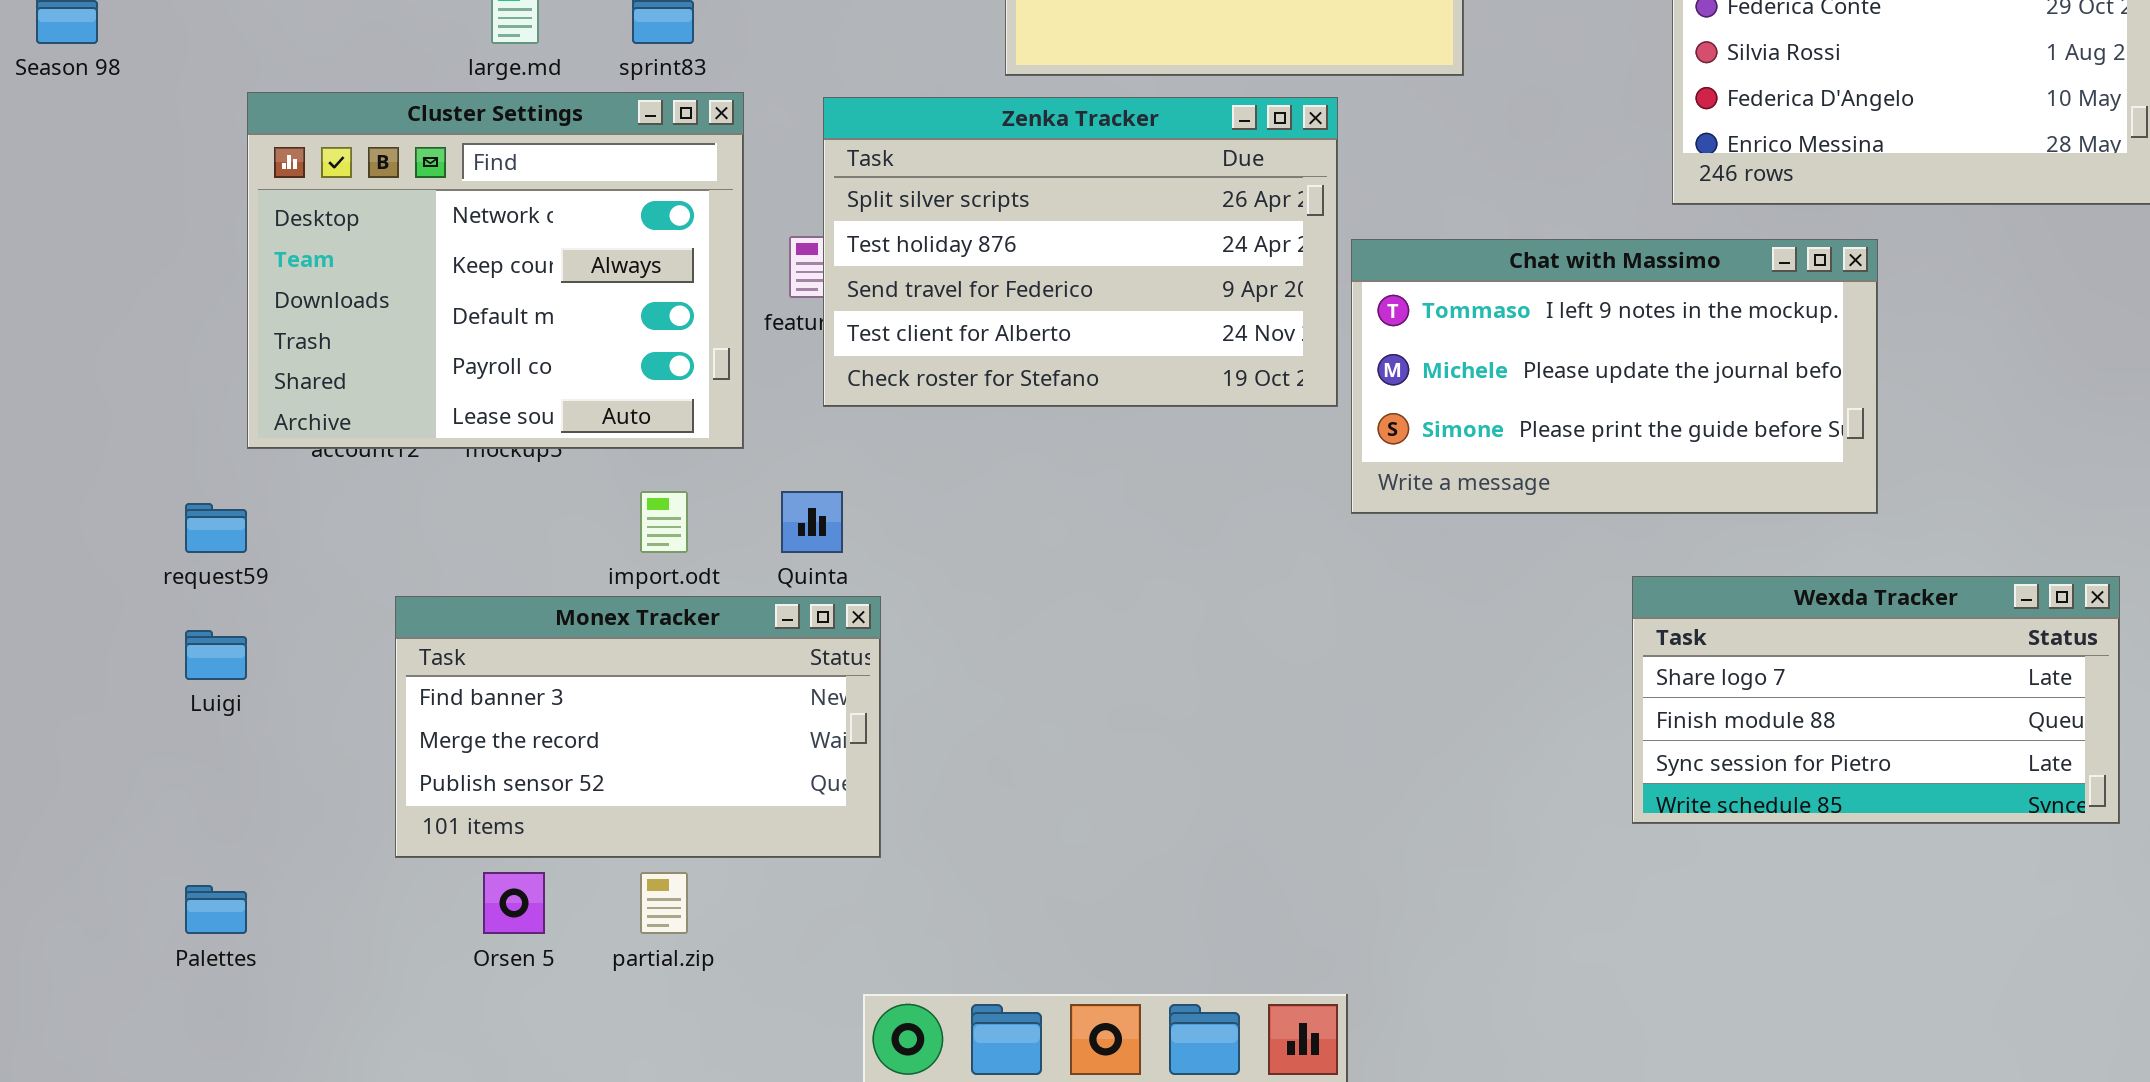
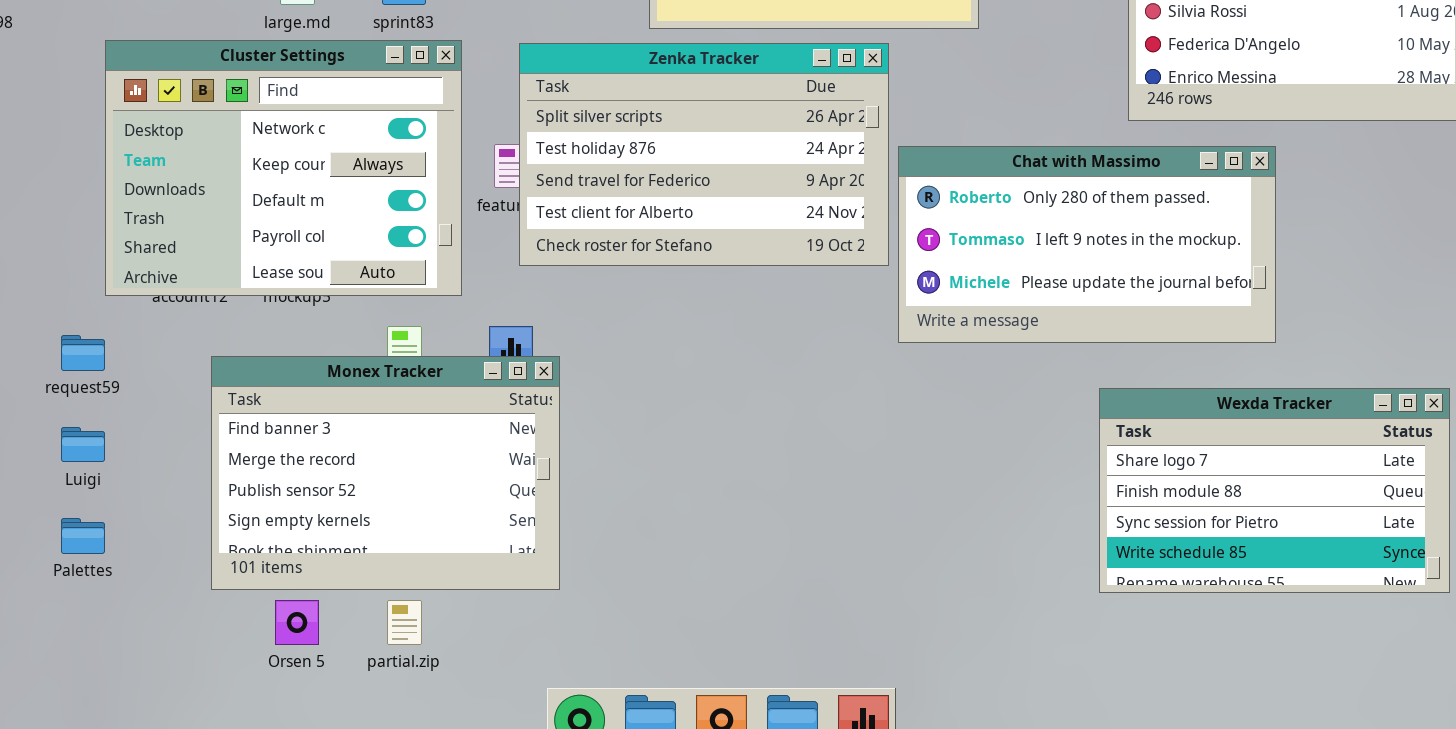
Chat with Massimo: [1351,239,1878,514] -> [898,146,1276,343], scrolled up 1 row
Wexda Tracker: [1632,576,2120,824] -> [1099,388,1450,593], resized
Monex Tracker: [395,596,881,858] -> [211,356,560,590], resized
Palettes: [185,885,247,934] -> [61,518,105,554], moved

